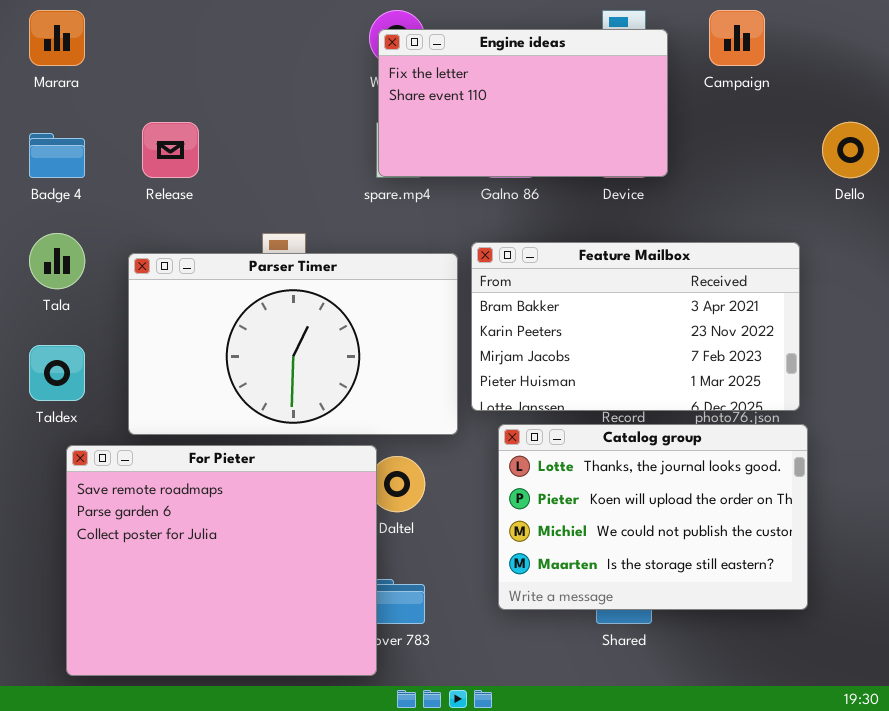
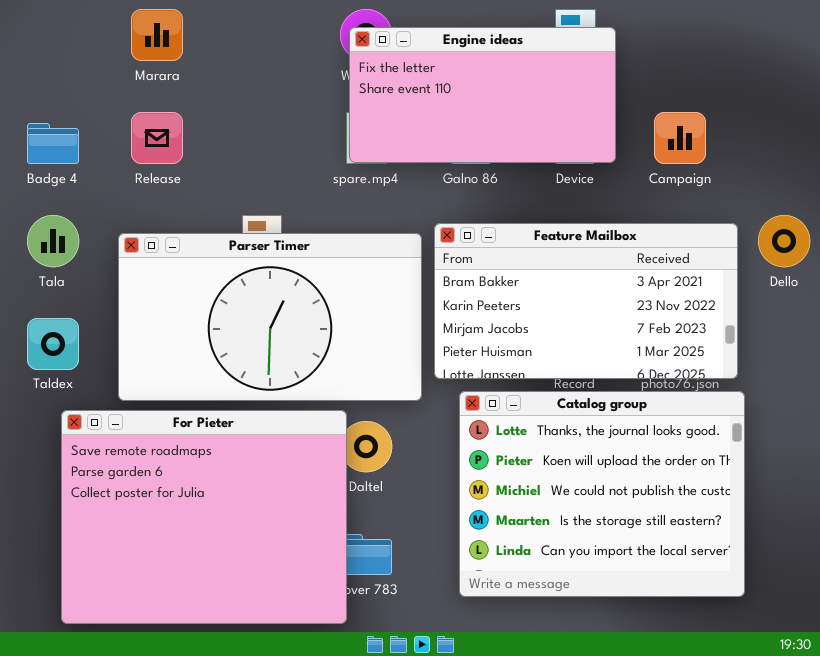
Marara: [29,10,85,66] -> [131,9,183,61], moved
Campaign: [709,10,765,66] -> [654,112,706,164], moved
Dello: [822,122,879,178] -> [758,215,810,267], moved
Catalog group: [498,424,808,610] -> [459,391,745,597], resized

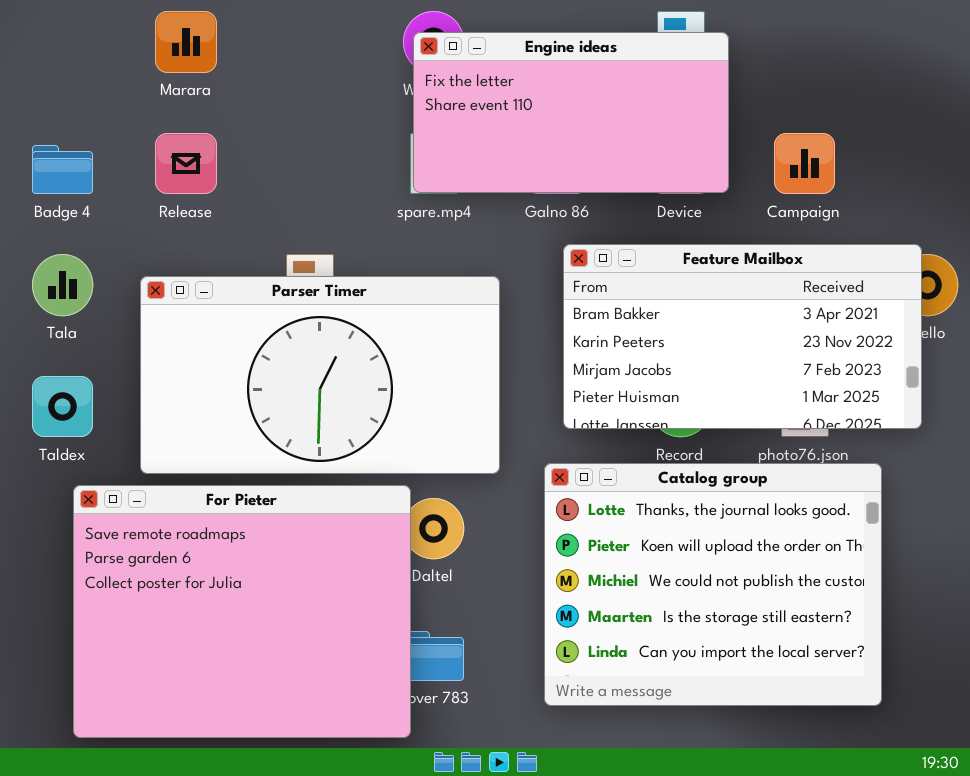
Feature Mailbox: [434,223,738,379] -> [563,244,922,429], moved

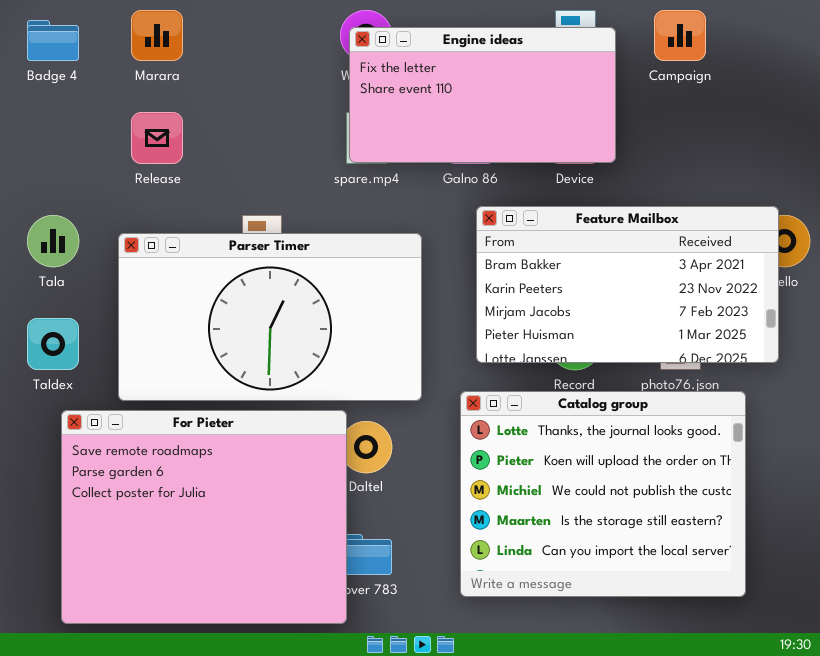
Campaign: [774,133,835,194] -> [654,10,706,61], moved
Badge 4: [32,145,93,194] -> [27,20,79,61], moved

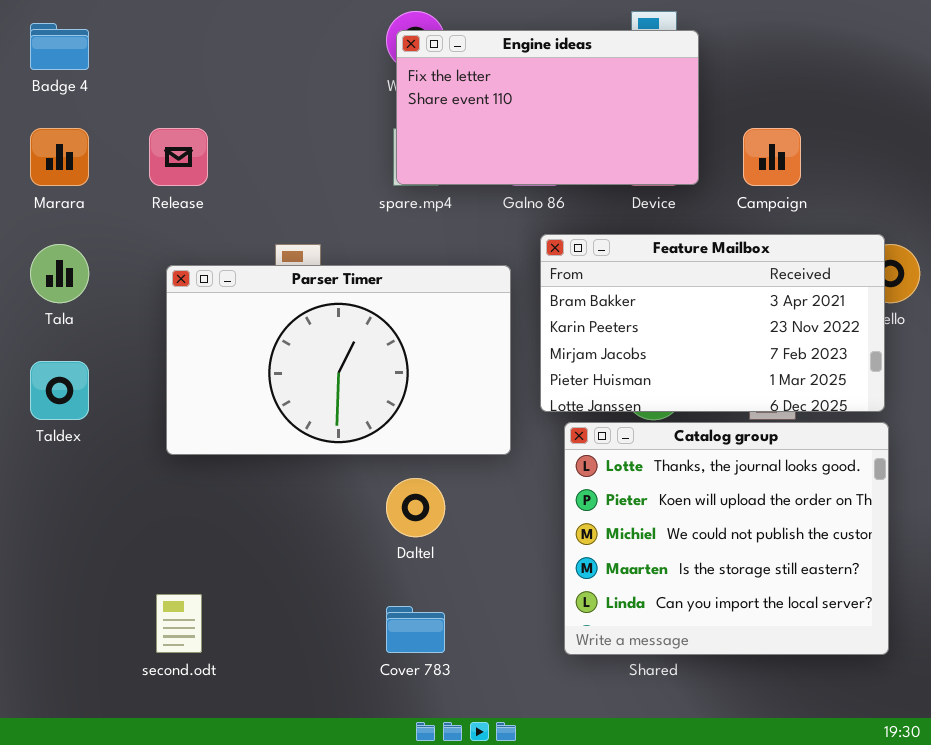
Marara: [131,10,183,61] -> [30,128,89,186], moved
Campaign: [654,10,706,61] -> [743,128,801,186], moved
Parser Timer: [118,233,422,401] -> [166,265,511,455], moved
Catalog group: [460,391,746,597] -> [564,422,889,655], moved
For Pieter: [61,410,347,624] -> none, closed

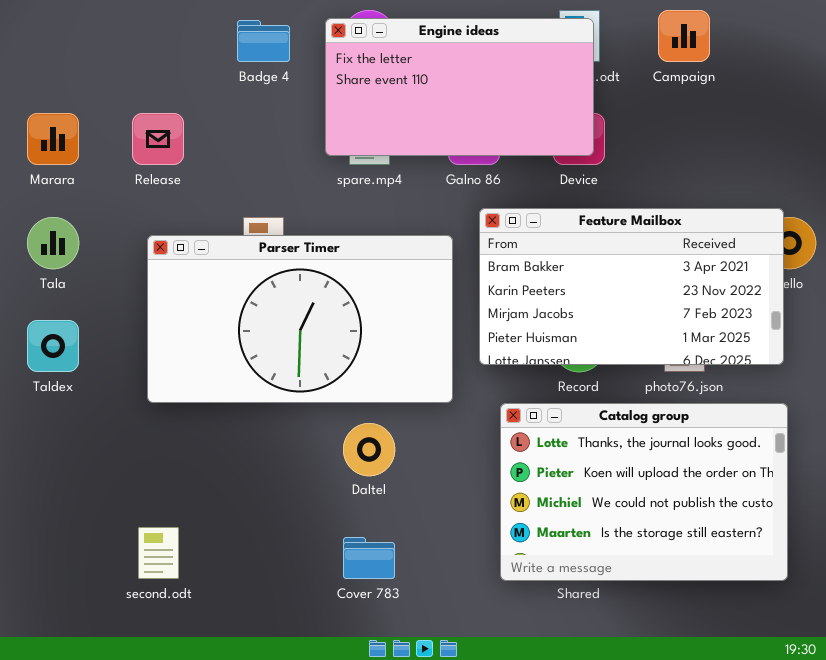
Badge 4: [30,23,89,70] -> [237,20,290,62], moved
Engine ideas: [396,30,699,185] -> [325,18,594,156], moved
Campaign: [743,128,801,186] -> [658,10,710,62], moved
Catalog group: [564,422,889,655] -> [500,403,788,581], resized

